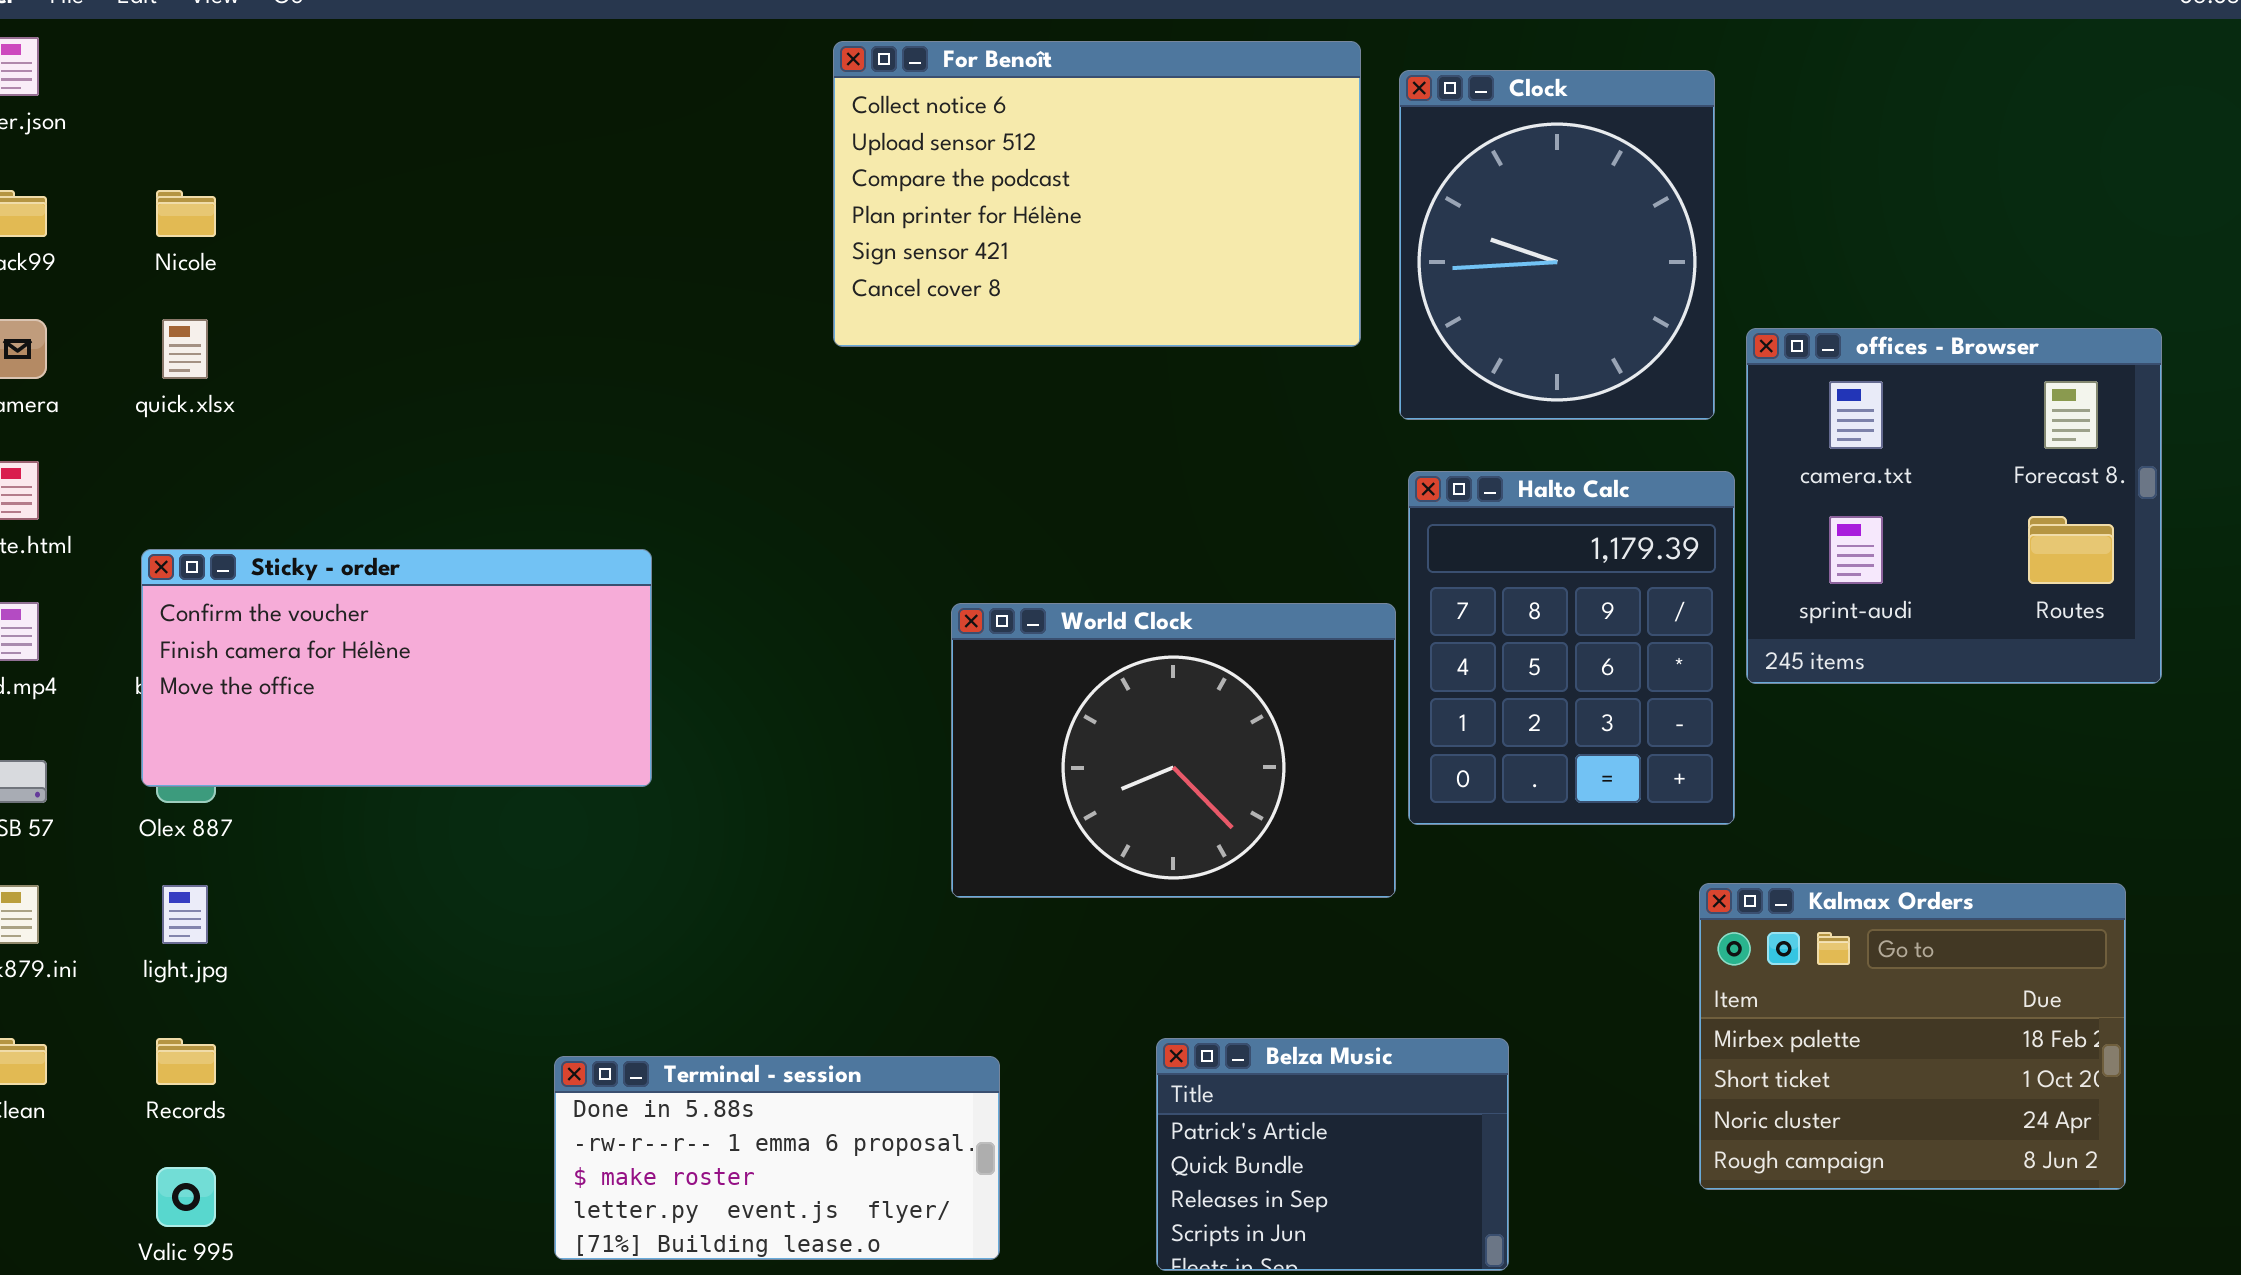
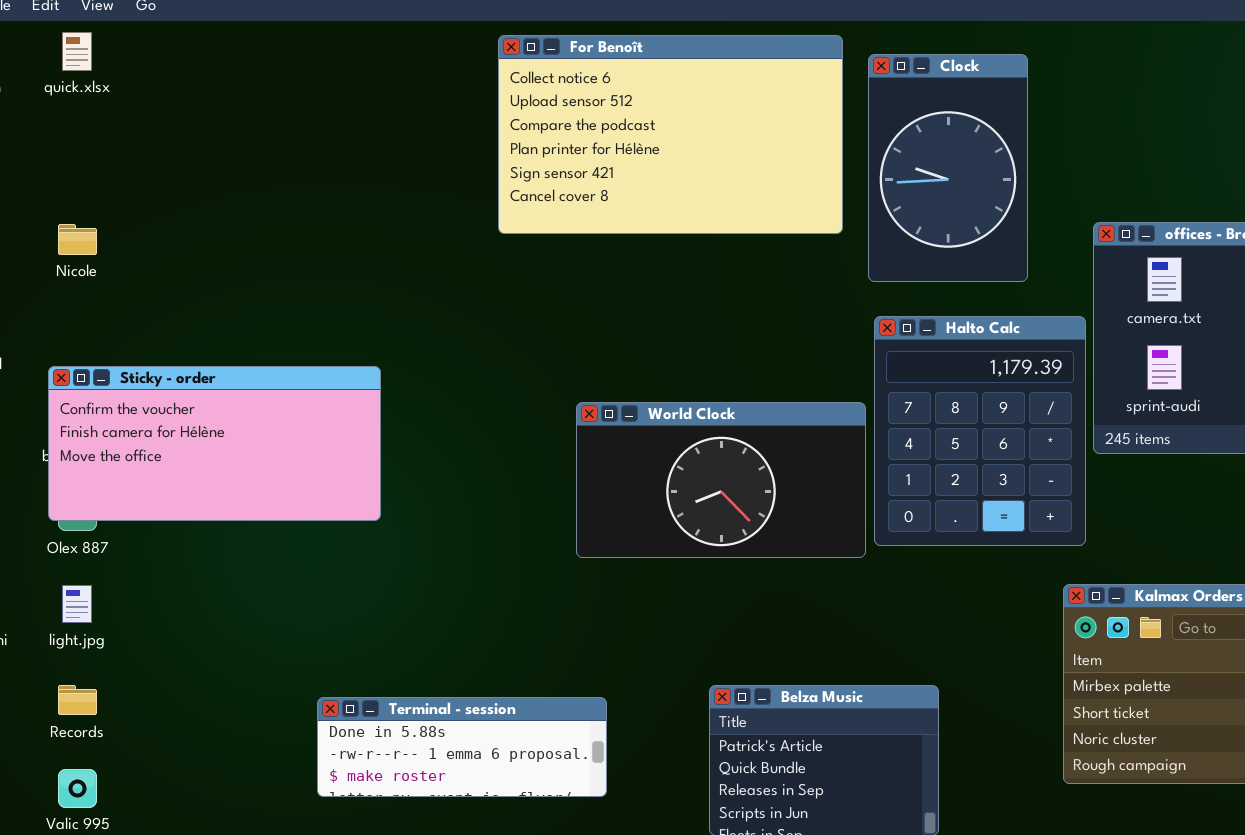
Clock: [1399,70,1715,420] -> [868,54,1028,282], resized
Nicole: [156,190,216,237] -> [58,224,97,255], moved
quick.xlsx: [162,319,208,379] -> [62,32,92,71], moved
World Clock: [951,603,1396,898] -> [576,402,866,558], resized
Terminal - session: [554,1056,1000,1260] -> [317,697,607,797], resized

